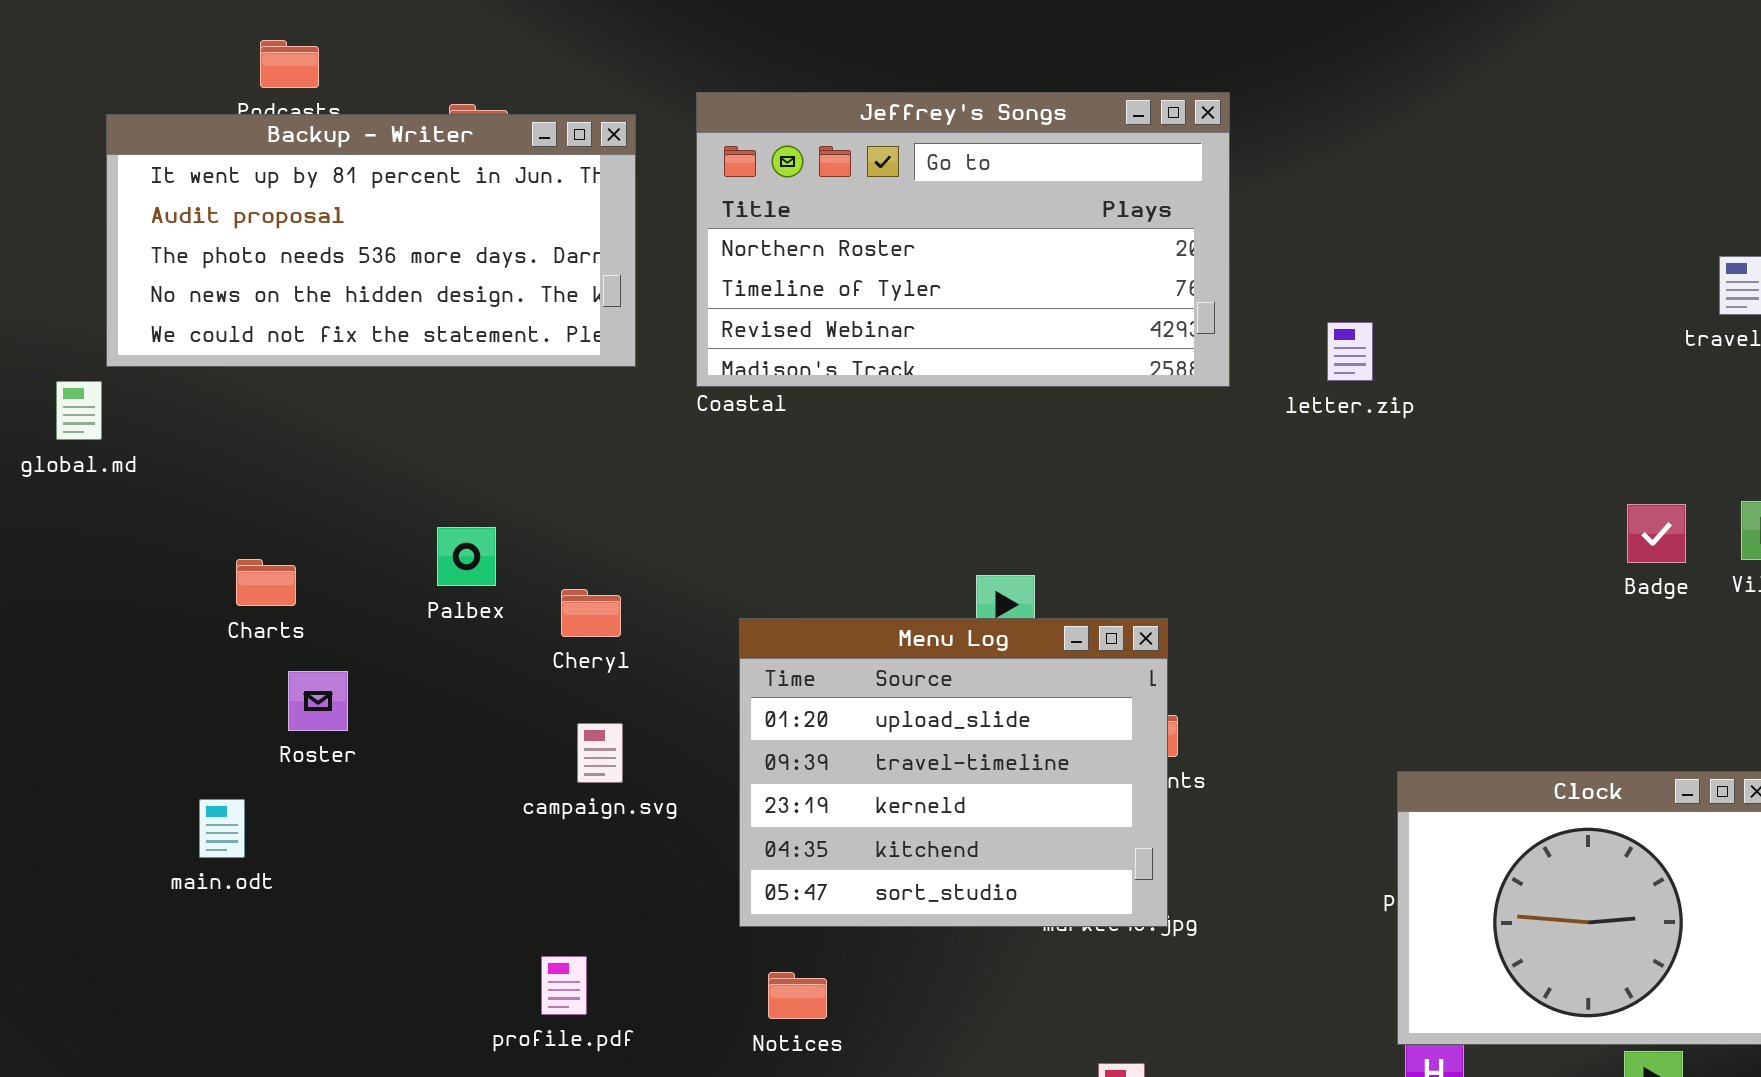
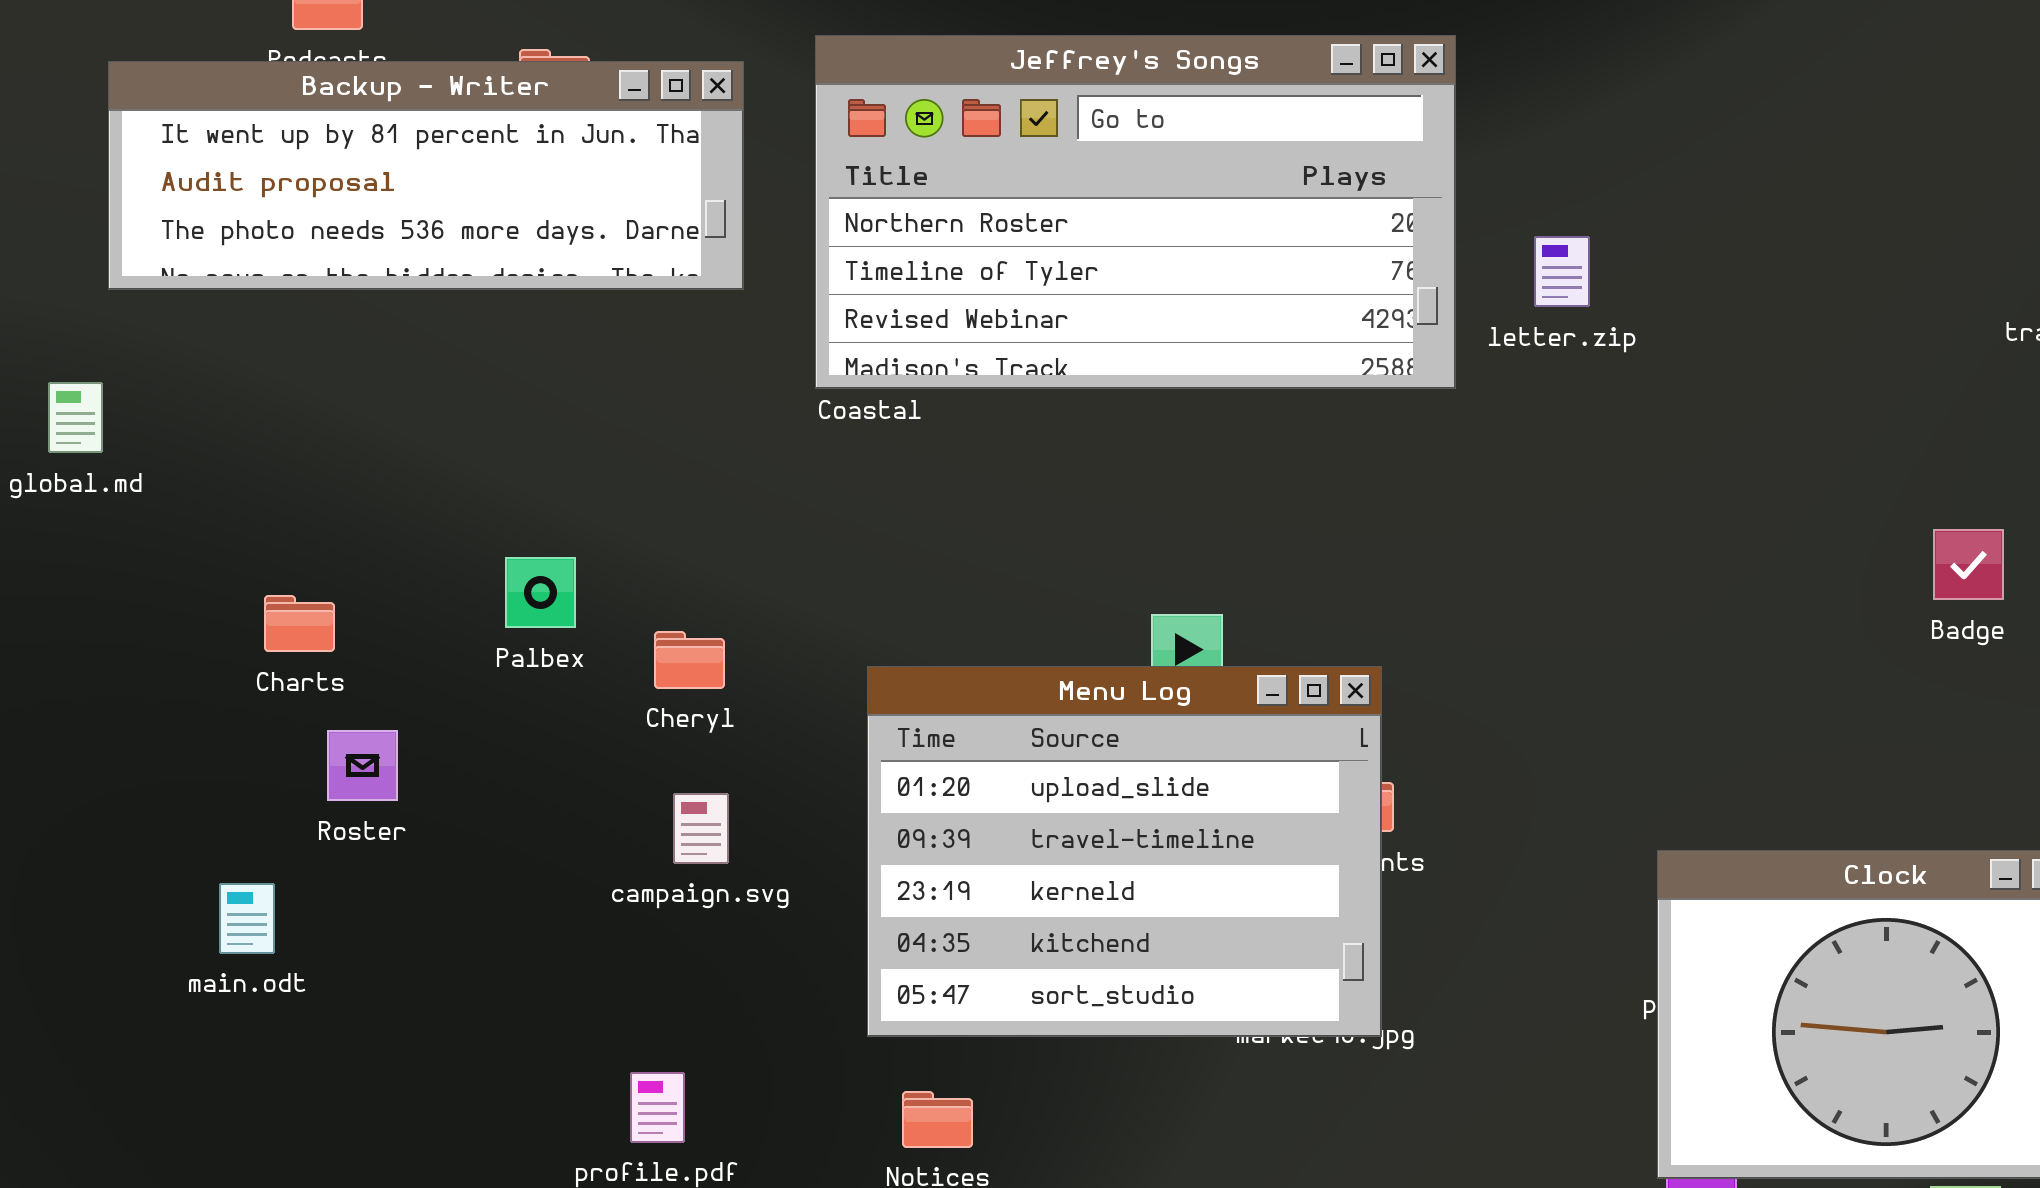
Backup - Writer: [106,114,636,367] -> [108,61,744,290], resized
letter.zip: [1327,322,1373,381] -> [1534,236,1590,307], moved

